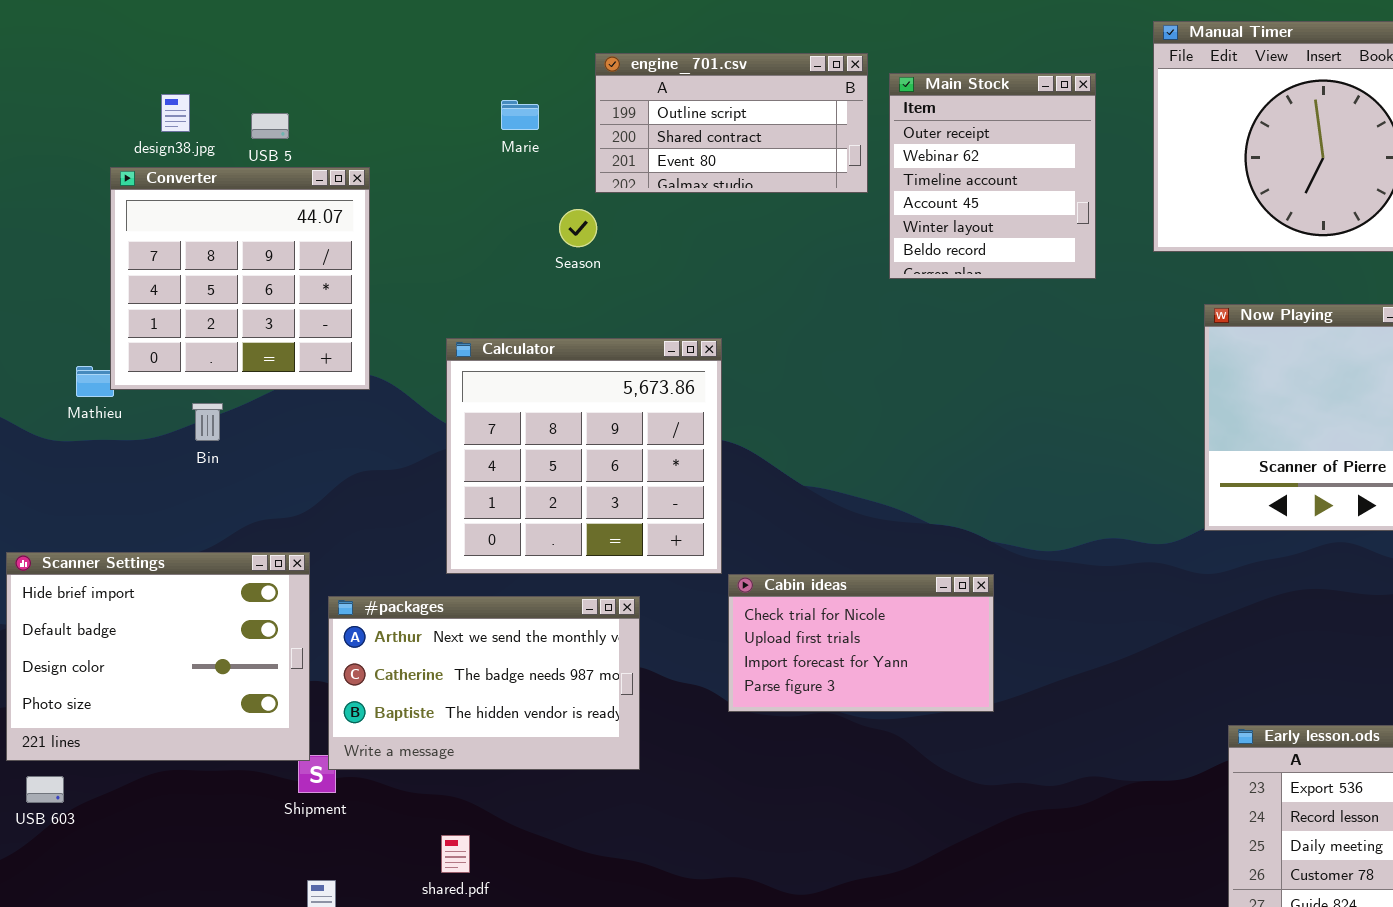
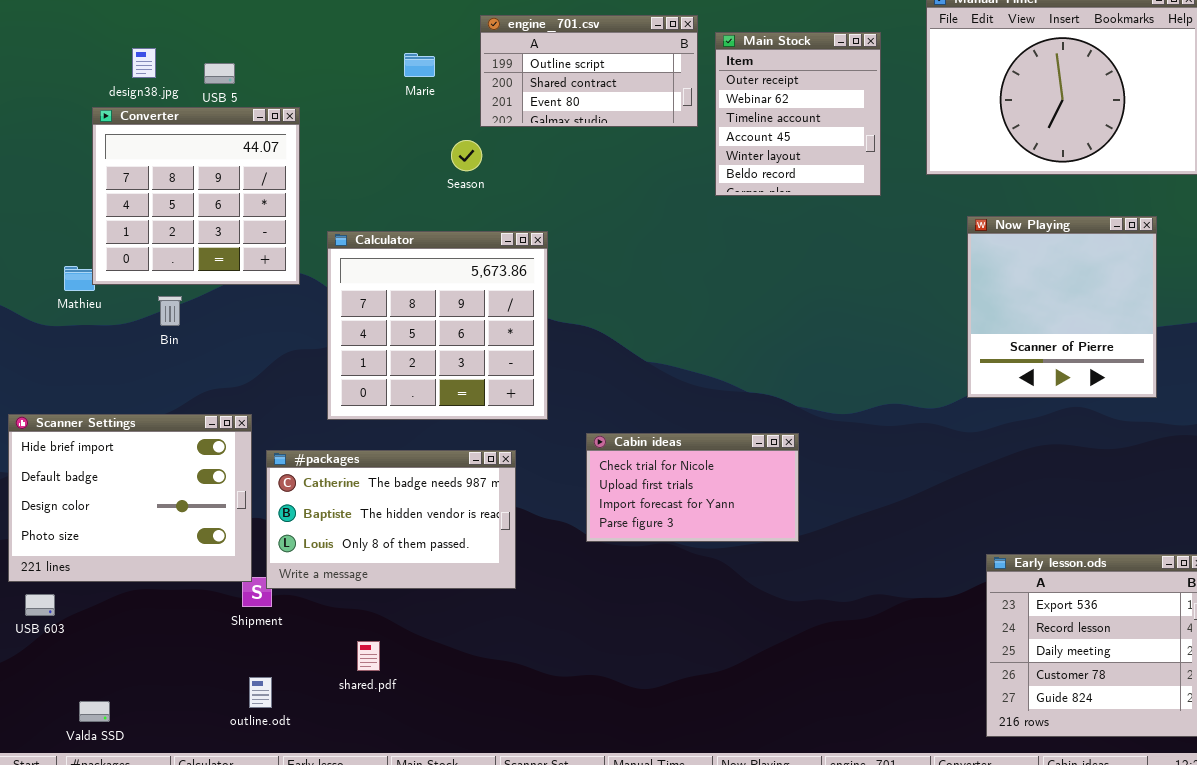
Calculator: [446,338,722,574] -> [327,231,548,420], moved
#packages: [328,596,640,770] -> [266,450,516,589], scrolled down 1 row

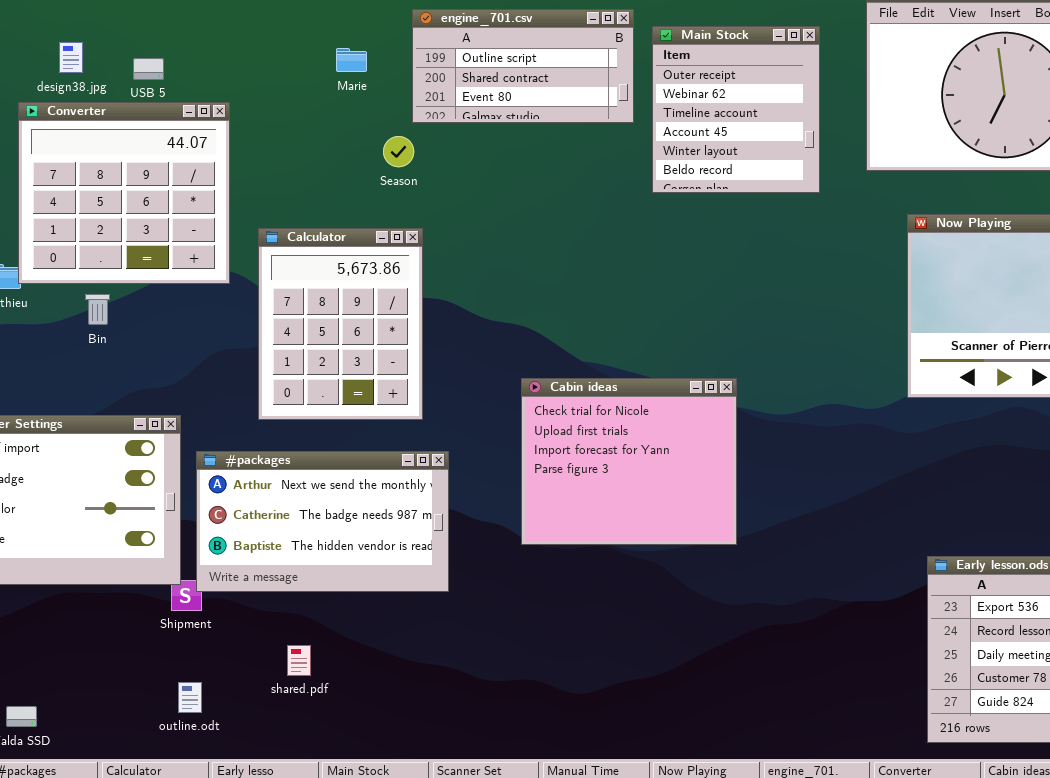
Calculator: [327,231,548,420] -> [258,228,423,420], resized
Cabin ideas: [586,433,799,542] -> [521,378,737,545], resized
#packages: [266,450,516,589] -> [196,451,449,592], scrolled up 1 row

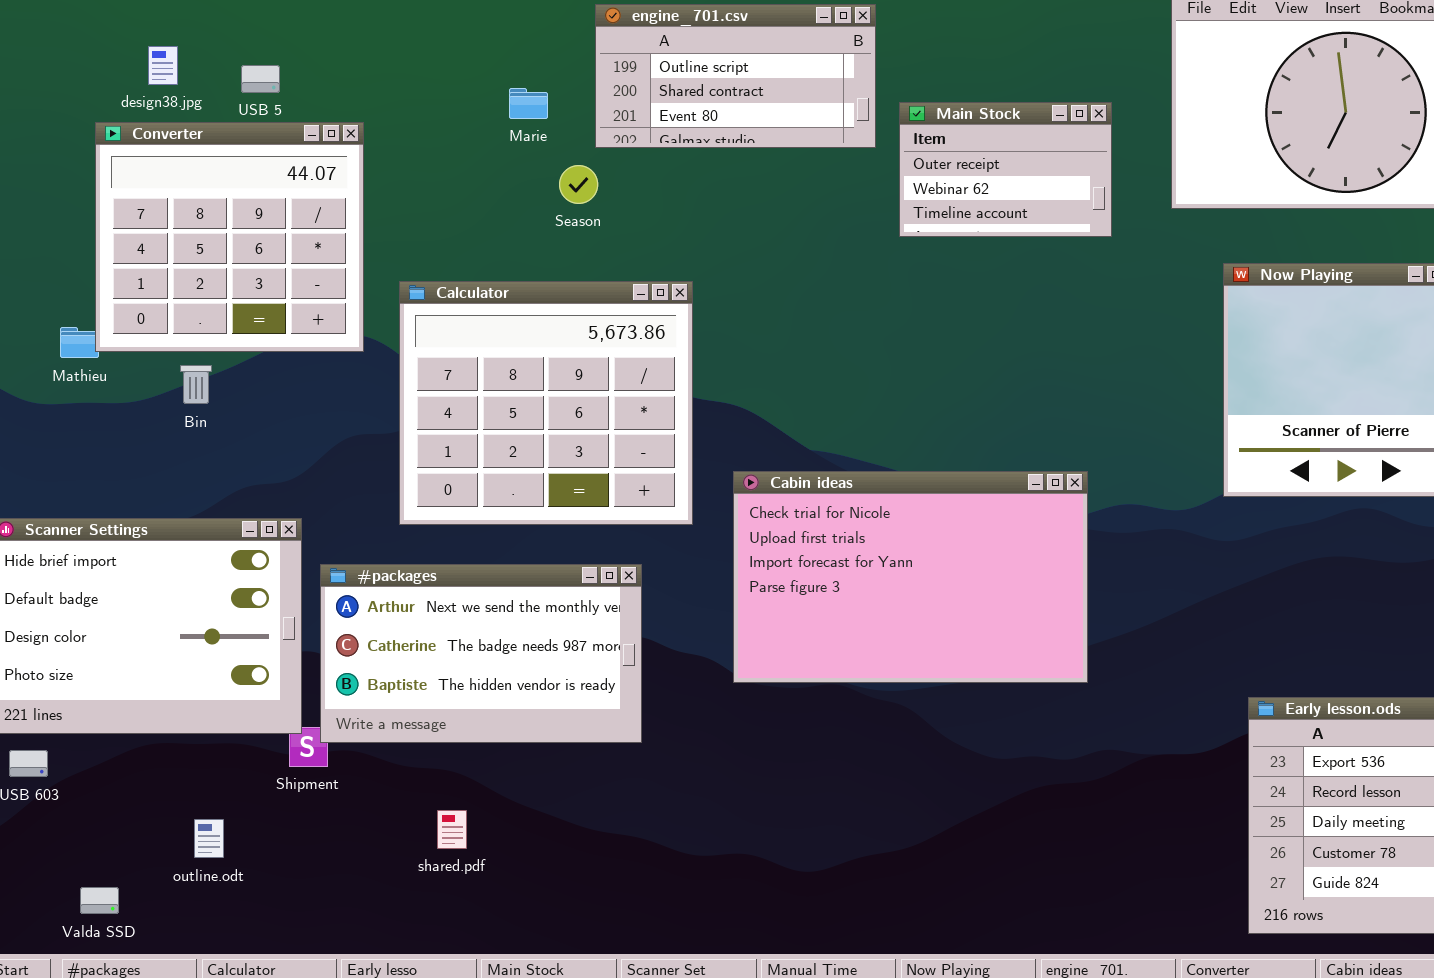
Main Stock: [652,26,820,193] -> [899,102,1112,237], resized
Marie: [336,48,367,72] -> [509,88,548,119], moved
Calculator: [258,228,423,420] -> [399,281,693,525], resized
Cabin ideas: [521,378,737,545] -> [733,471,1088,683], resized
outline.odt: [178,682,202,713] -> [194,819,224,858], moved

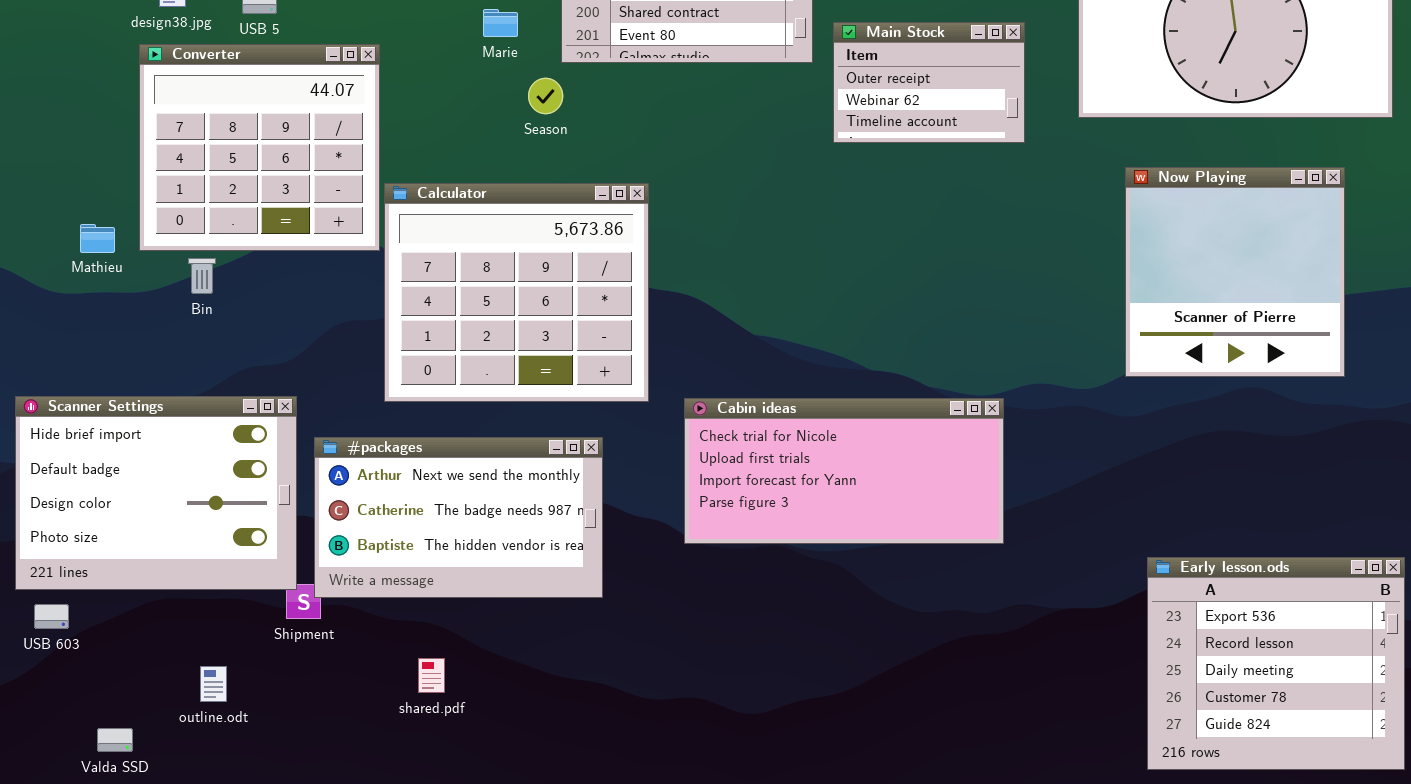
Converter: [95,122,364,352] -> [139,44,380,251], moved
Cabin ideas: [733,471,1088,683] -> [684,398,1004,544], resized

